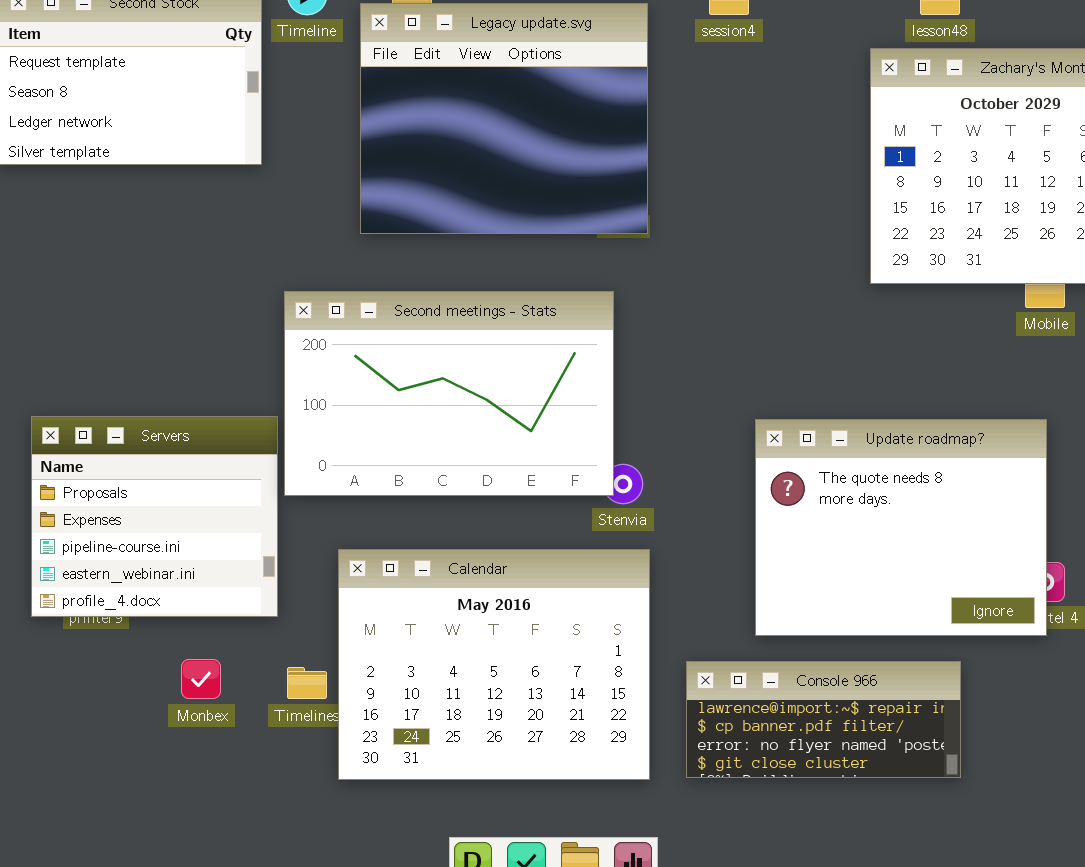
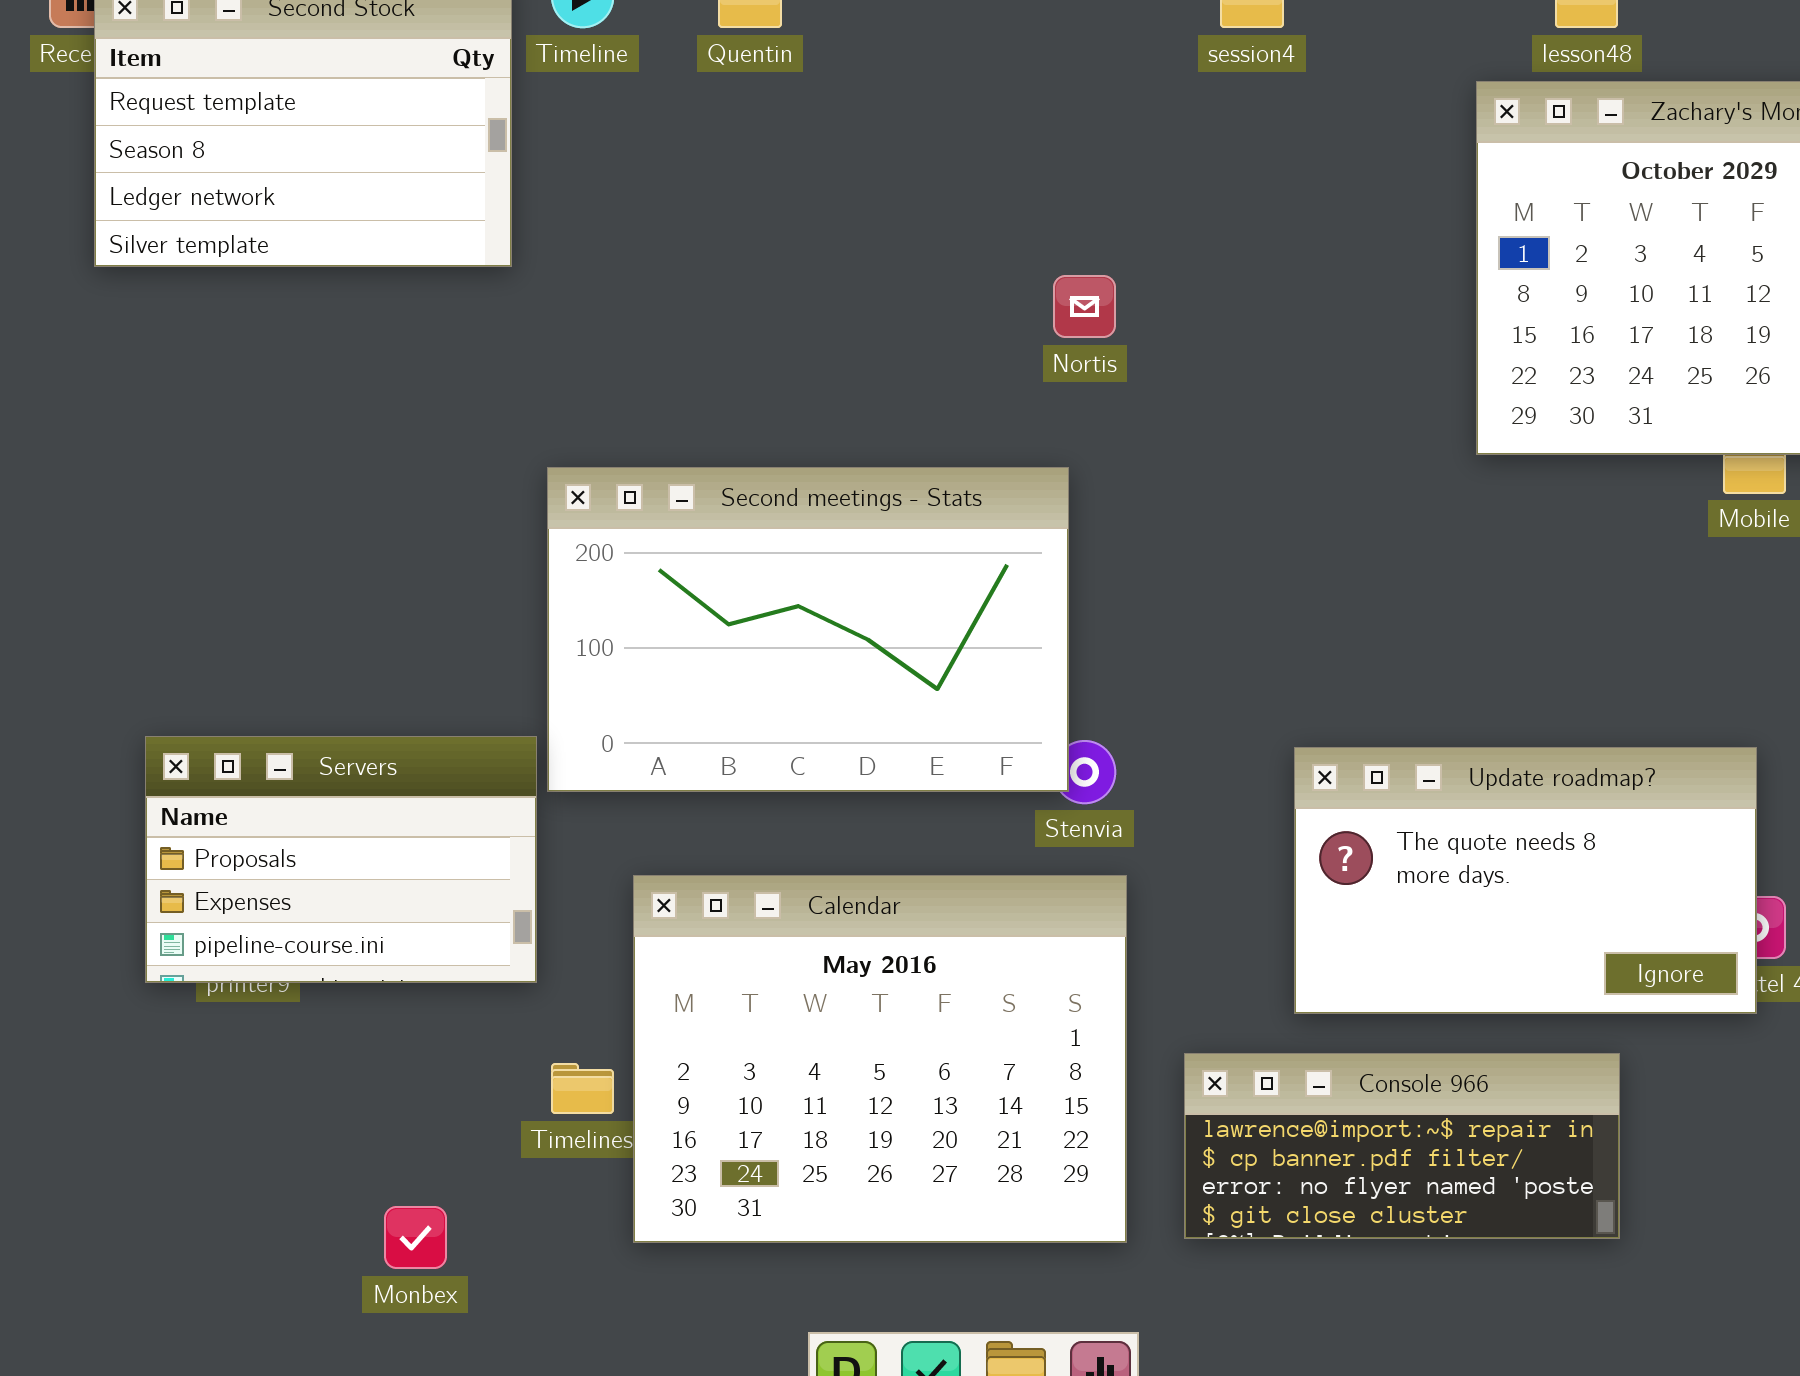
Legacy update.svg: [360,3,648,234] -> none, closed
Servers: [31,416,278,617] -> [145,736,537,983], resized
Update roadmap?: [755,419,1047,636] -> [1294,747,1757,1014], resized
Monbex: [181,659,221,699] -> [384,1206,447,1269], moved

